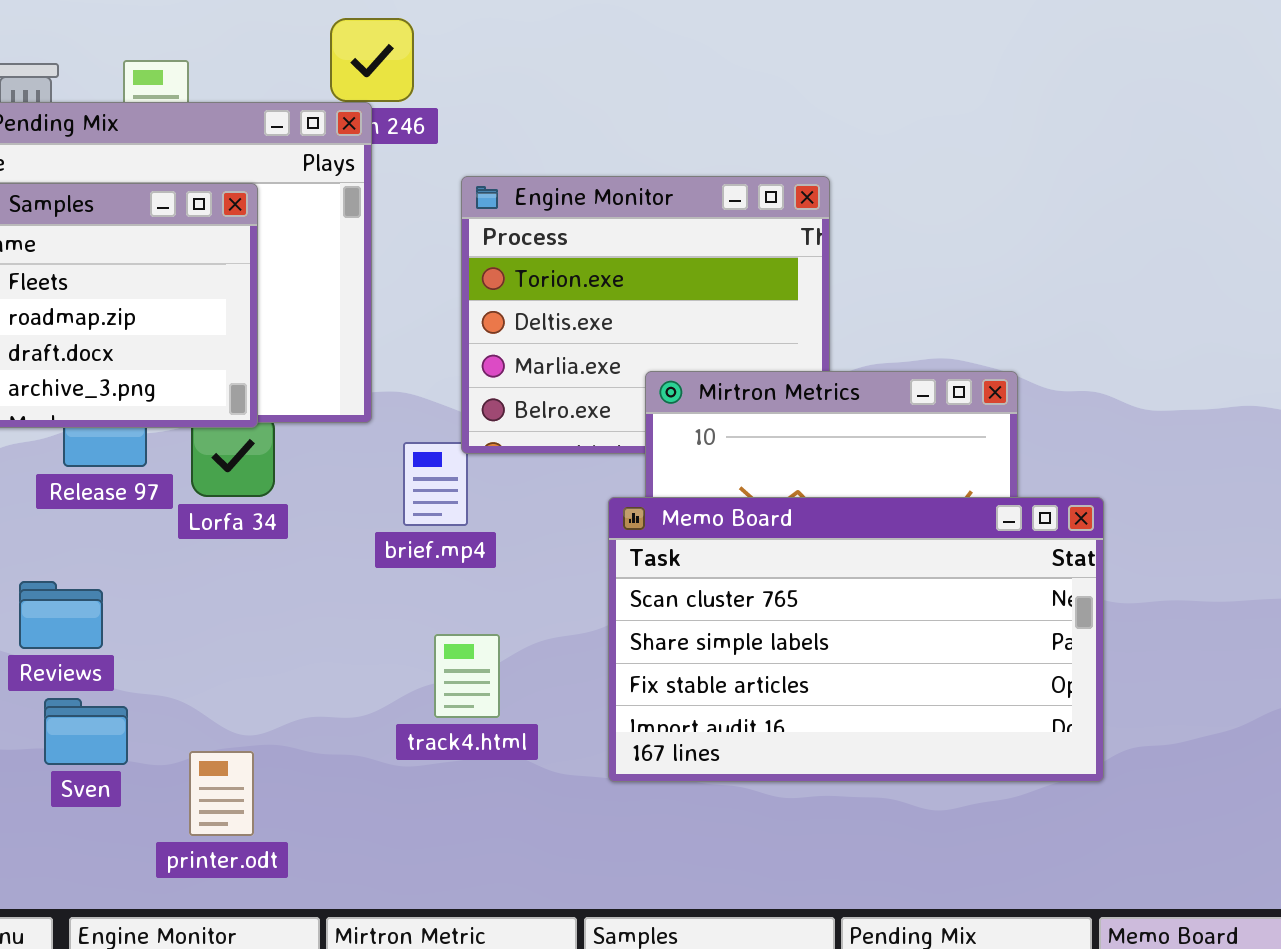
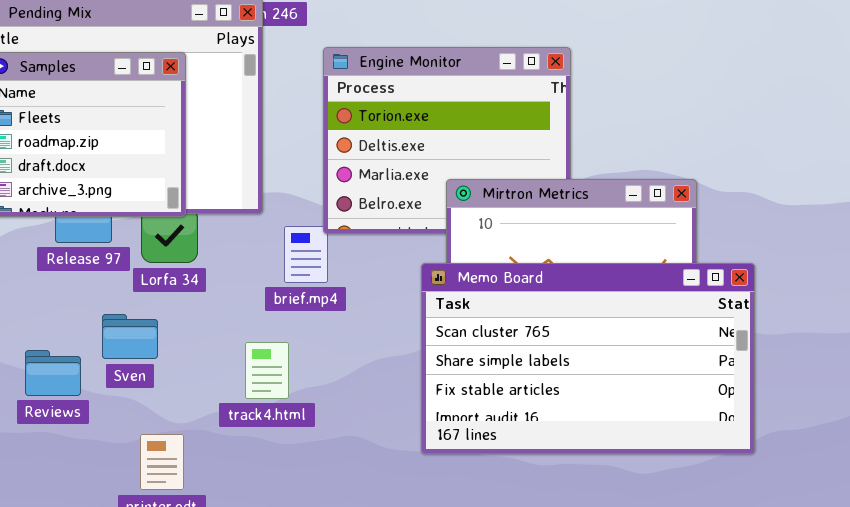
Reviews: [19,581,103,649] -> [25,350,81,396], moved
track4.html: [434,634,500,718] -> [245,342,289,399], moved
Sven: [44,698,128,765] -> [102,314,158,359], moved

